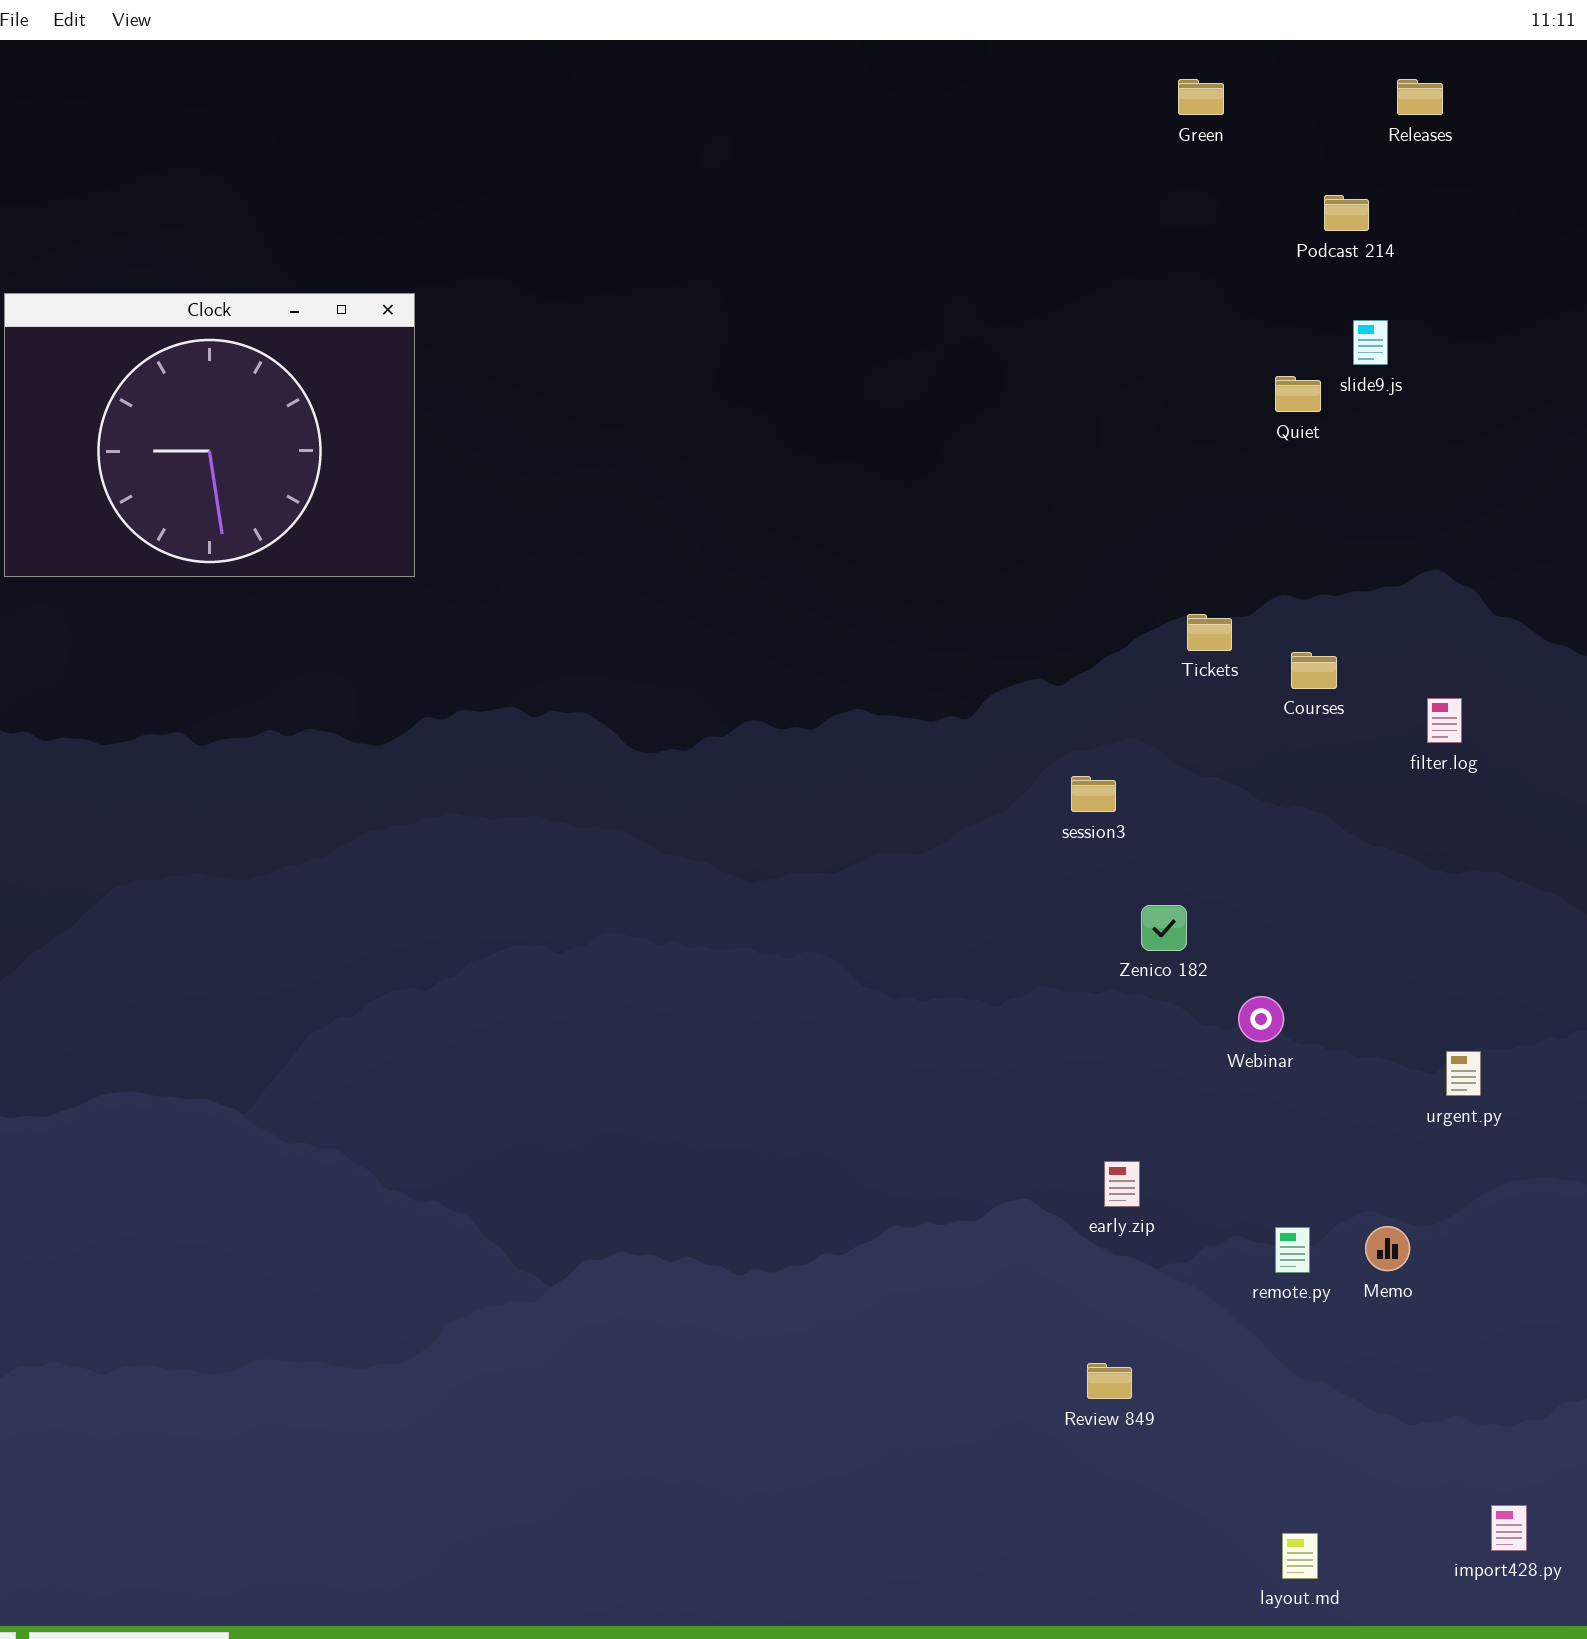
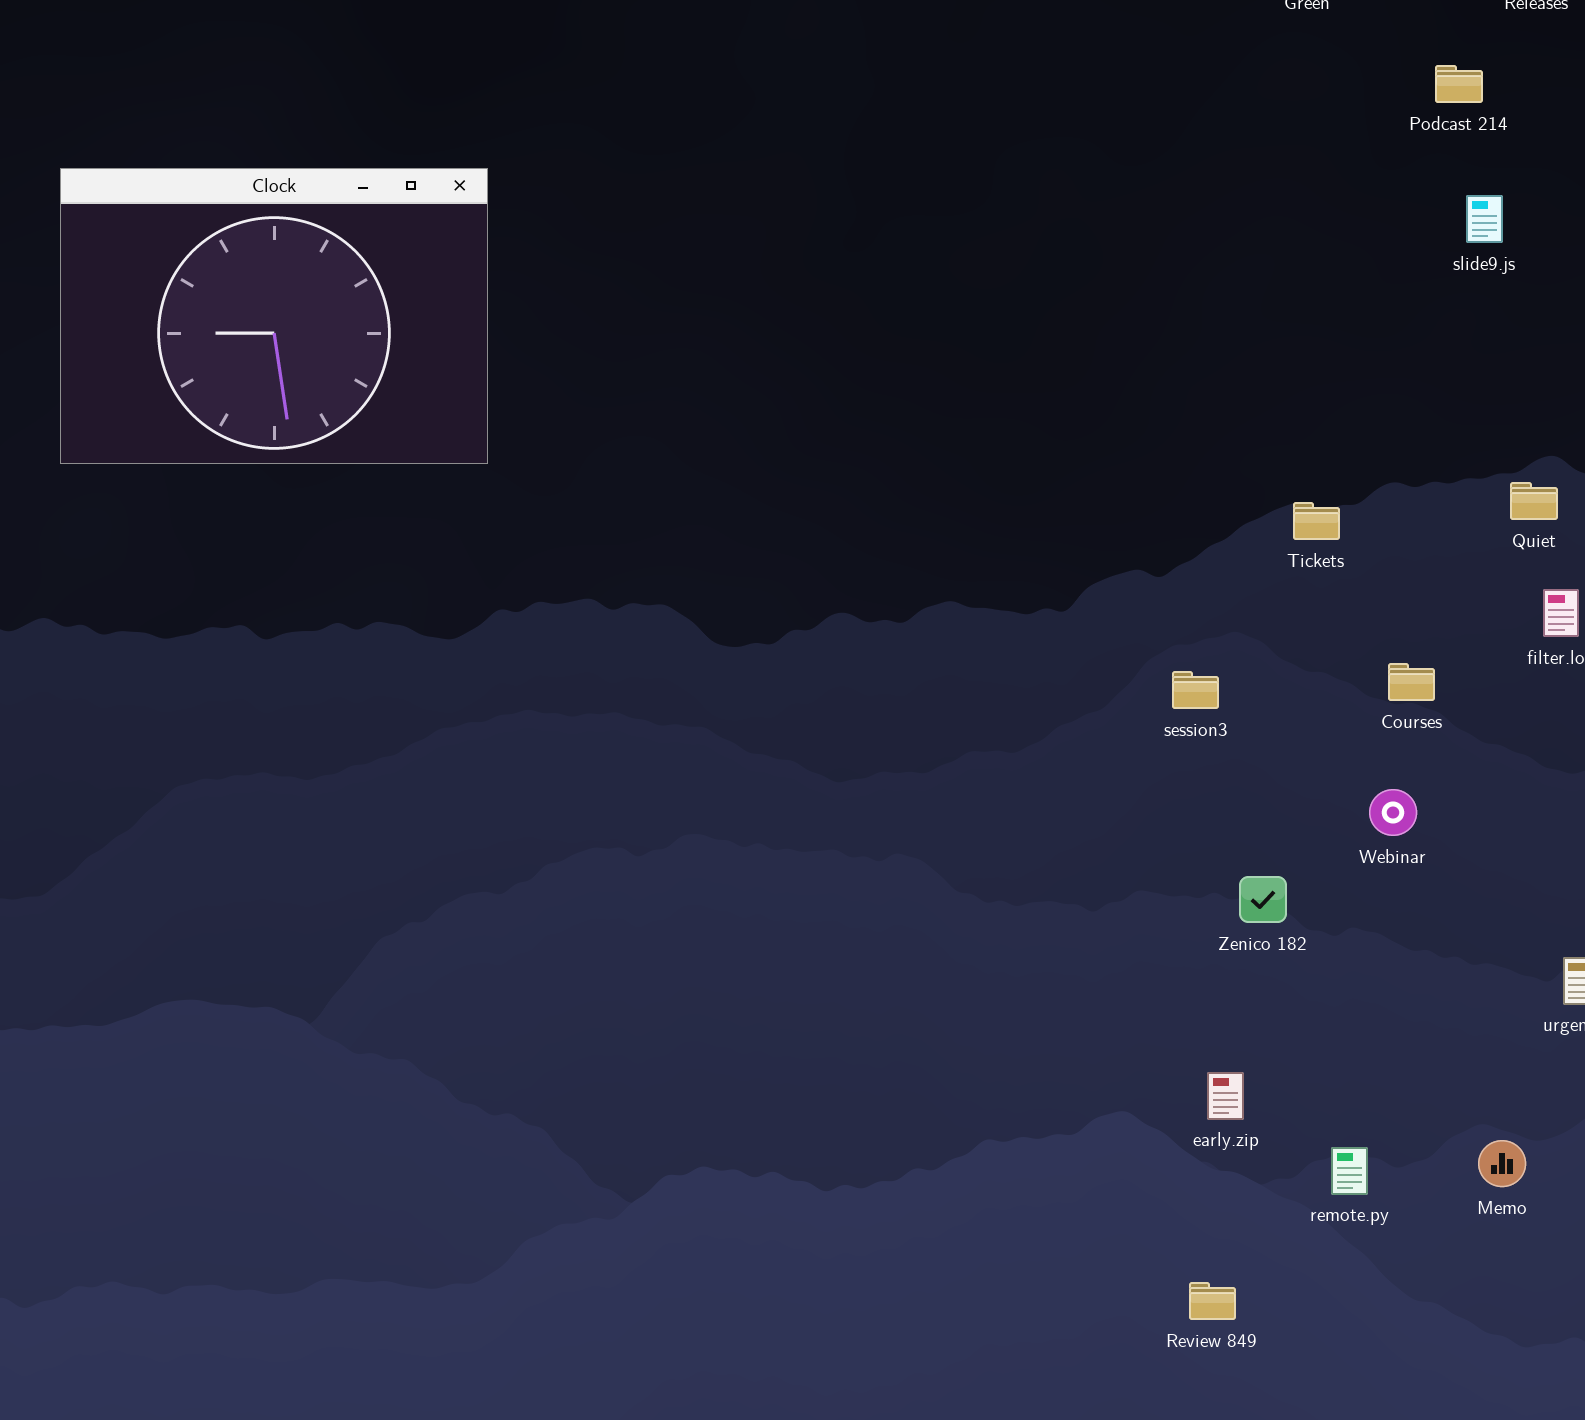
Quiet: [1275,376,1321,412] -> [1510,482,1558,520], moved
Courses: [1291,652,1337,689] -> [1388,663,1435,701], moved
Zenico 182: [1141,905,1187,951] -> [1239,876,1287,923], moved
Webinar: [1238,996,1284,1042] -> [1369,789,1417,836], moved
remote.py: [1275,1227,1310,1273] -> [1331,1147,1368,1195], moved

